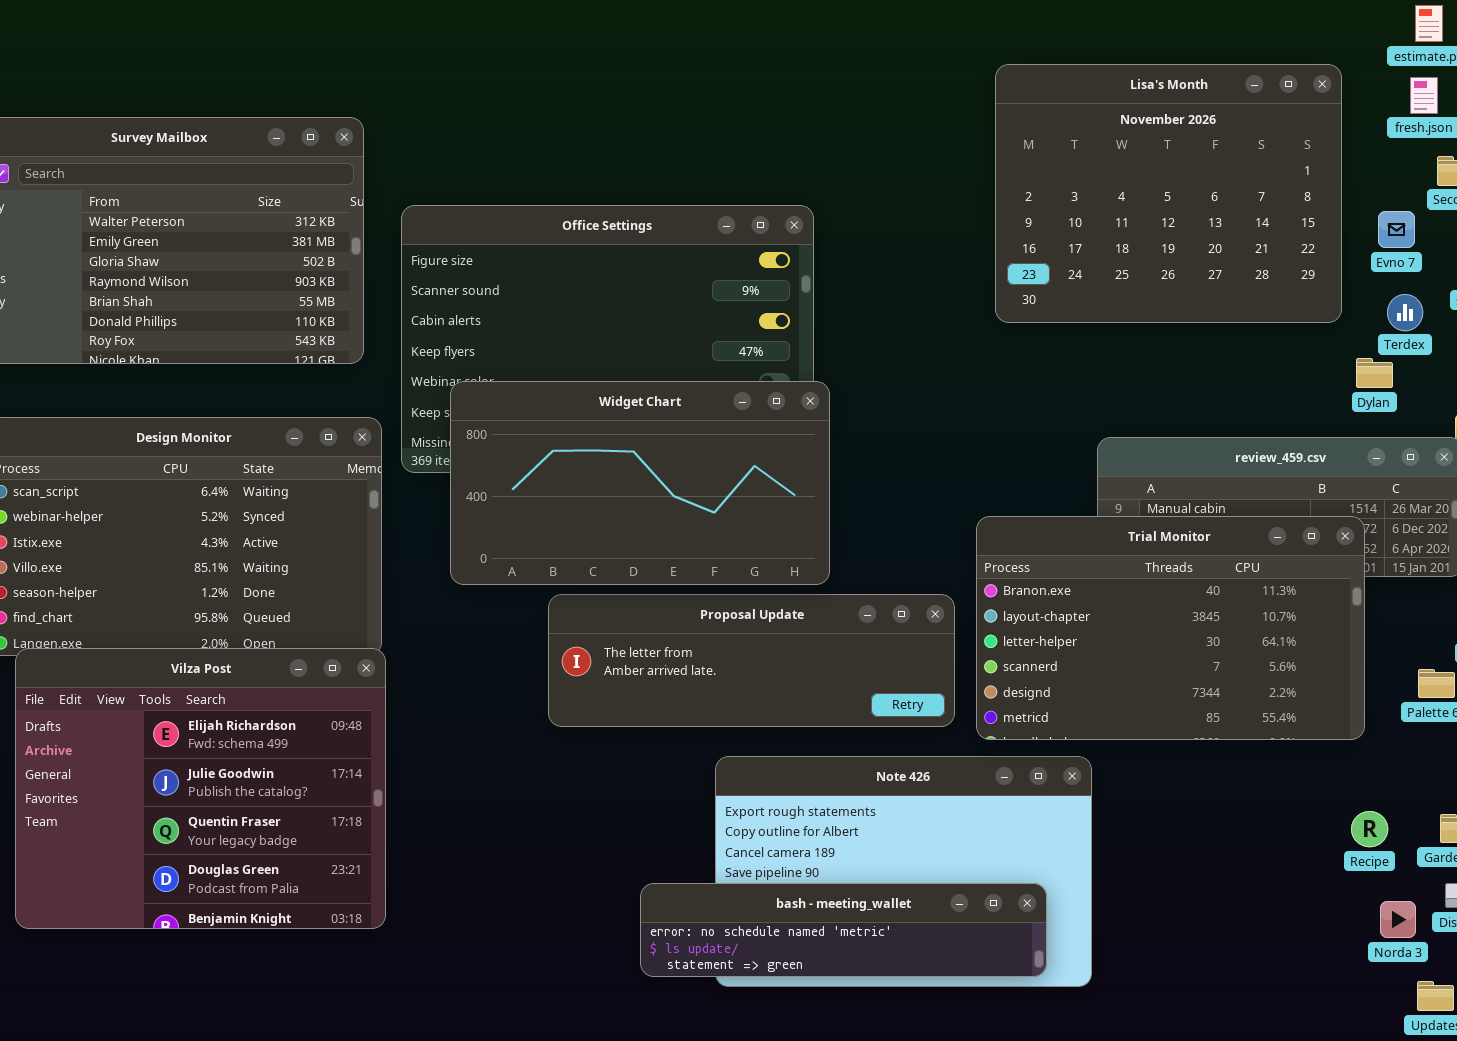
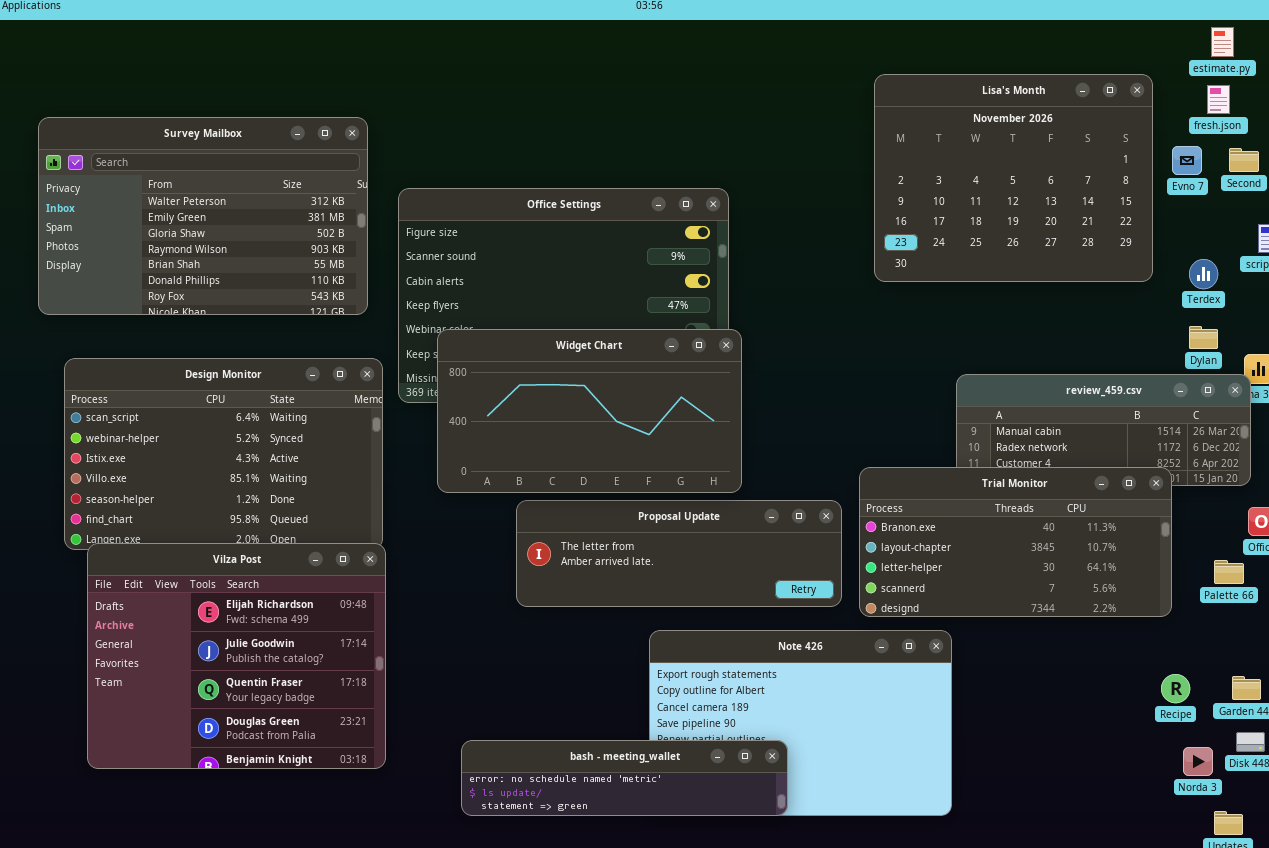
Evno 7: [1378,211,1415,248] -> [1172,146,1202,175], moved
Dylan: [1356,358,1393,388] -> [1189,326,1218,349], moved
Trial Monitor: [976,516,1365,740] -> [859,467,1172,617], resized
bash - meeting_wallet: [640,883,1047,977] -> [461,740,788,816], moved

